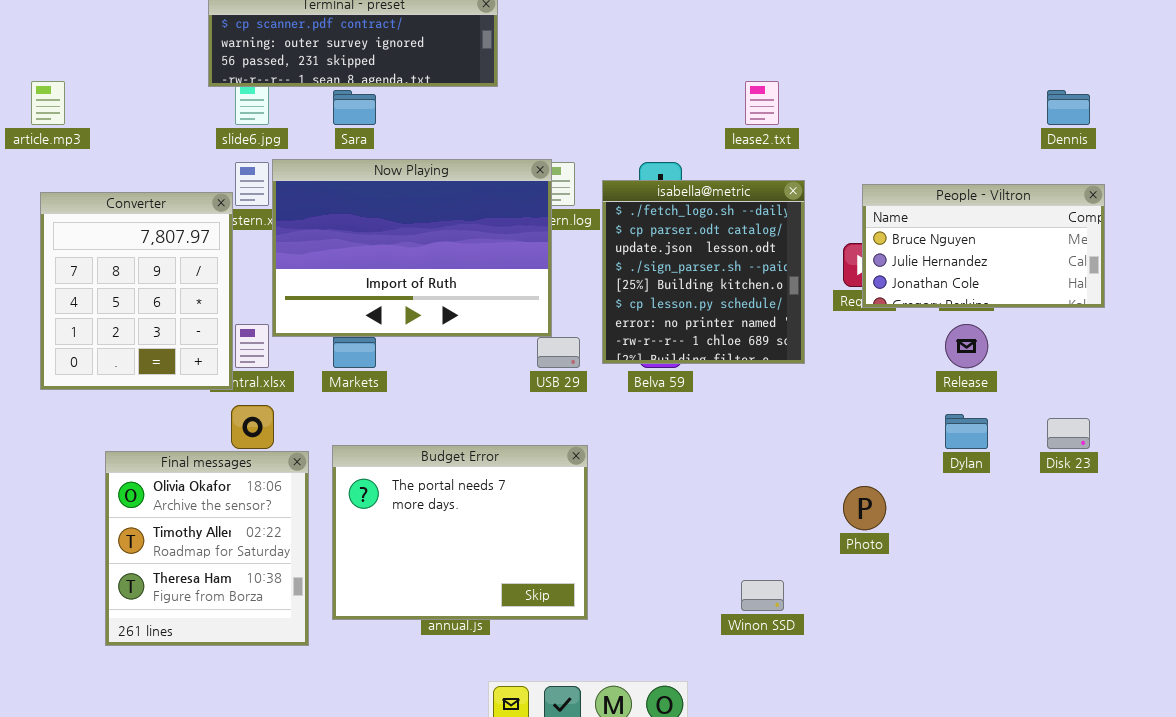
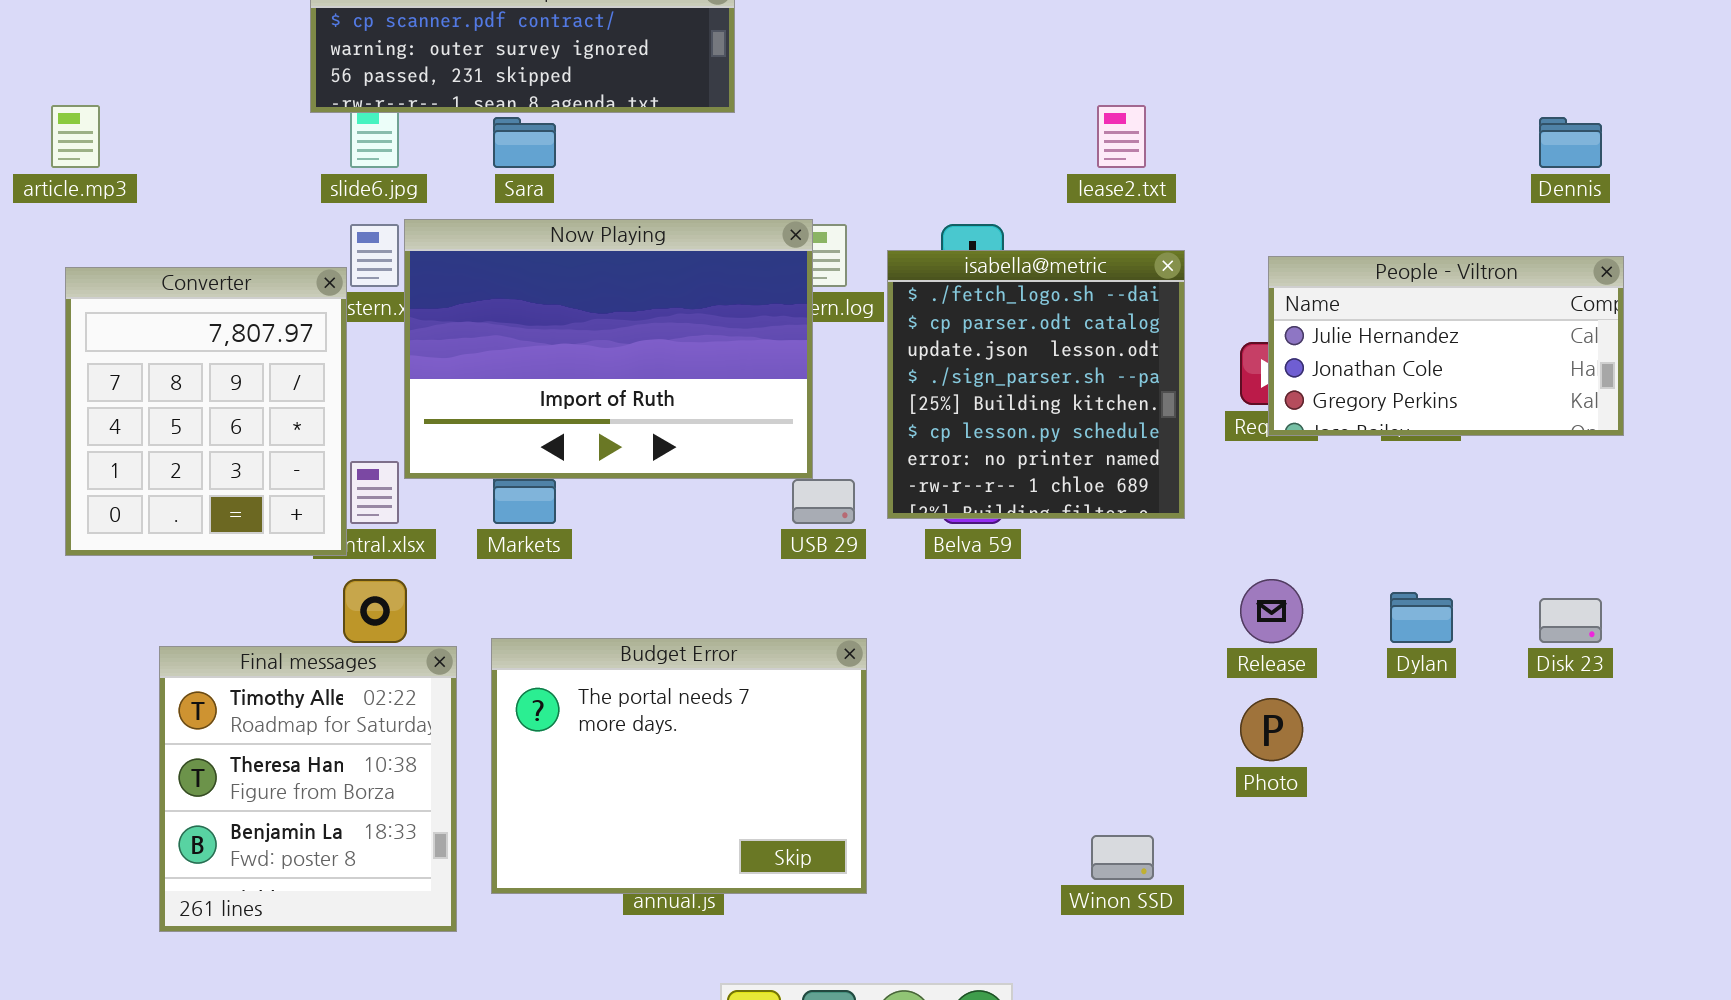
People - Viltron: [862,184,1105,308] -> [1268,256,1624,436], scrolled down 1 row
Release: [945,324,988,368] -> [1240,579,1303,643], moved
Final messages: [105,451,309,646] -> [159,646,457,932], scrolled down 1 row

